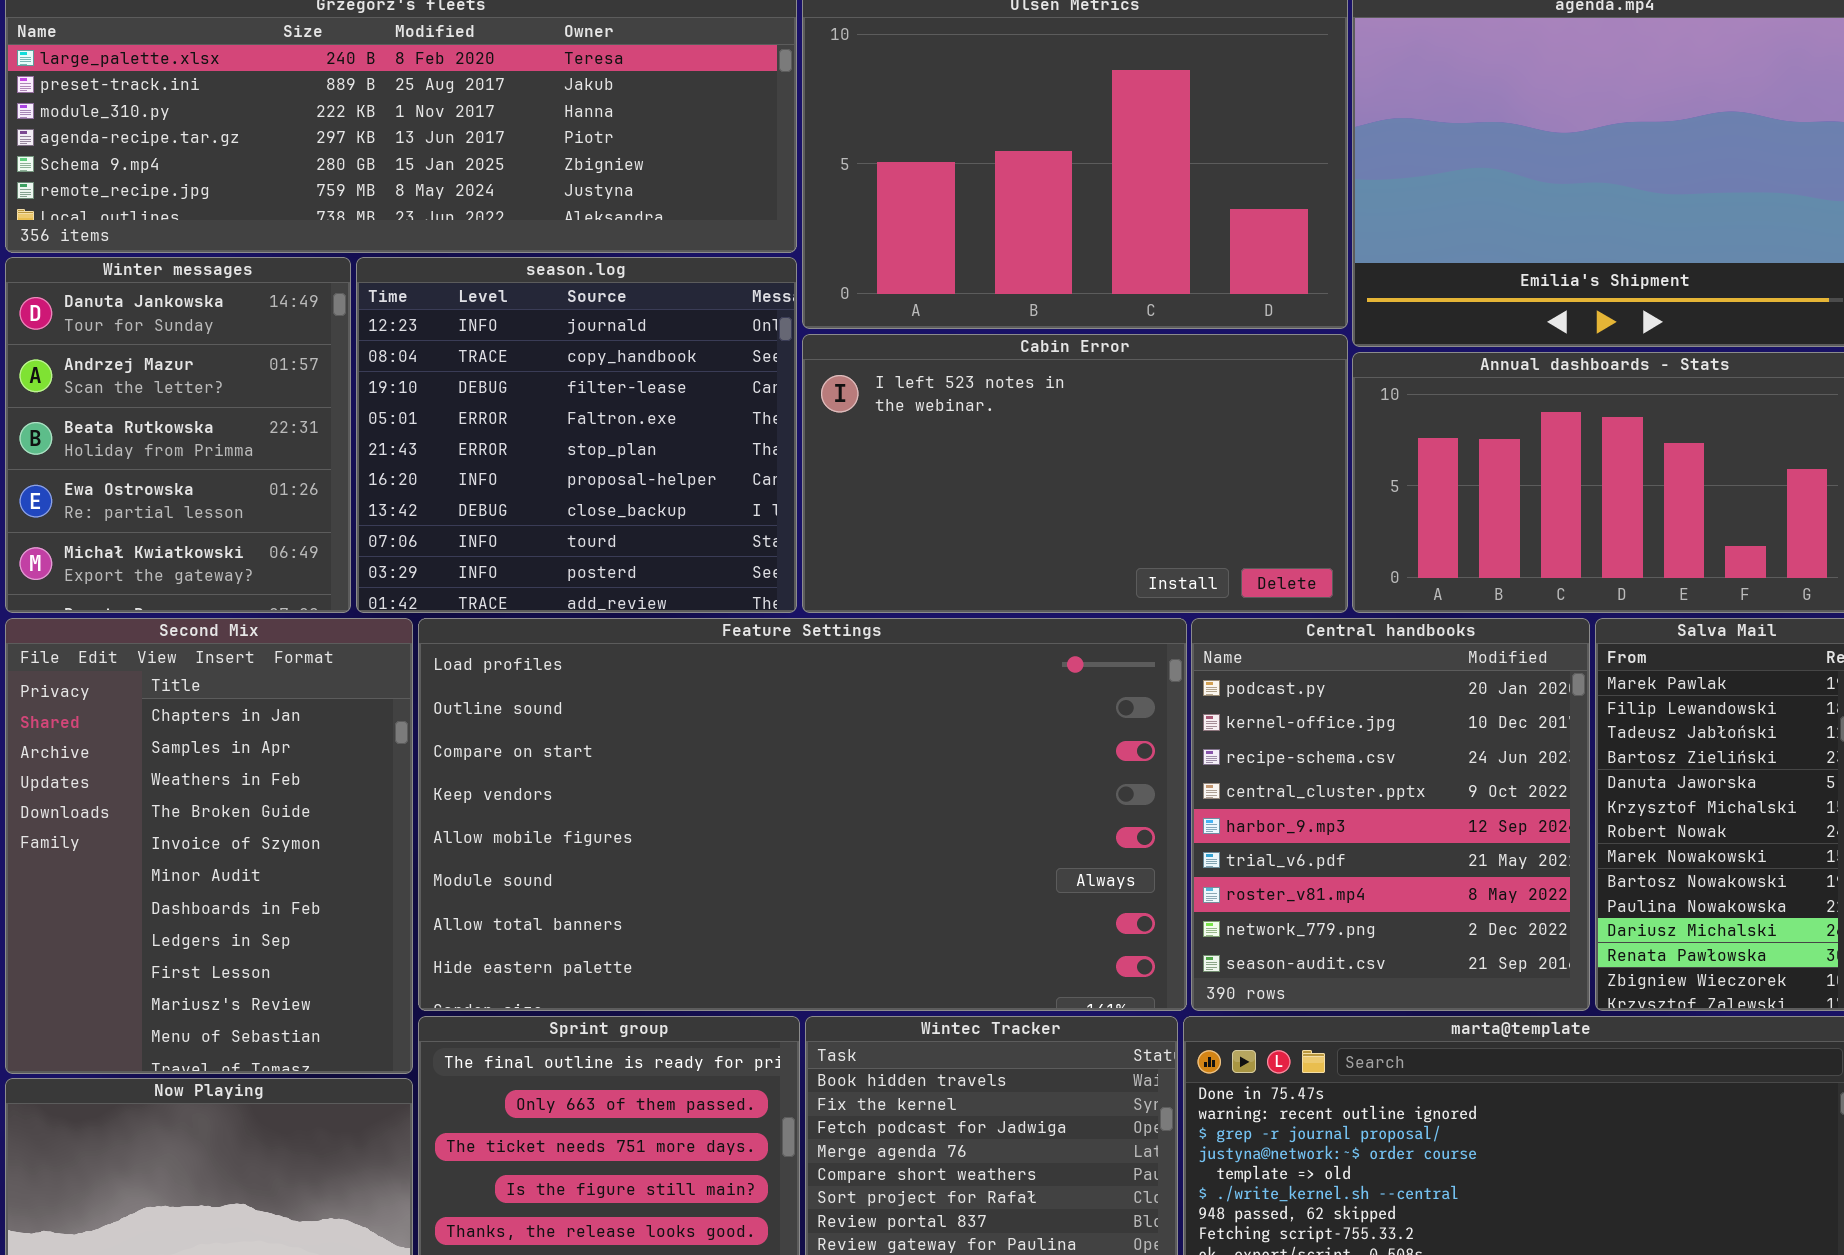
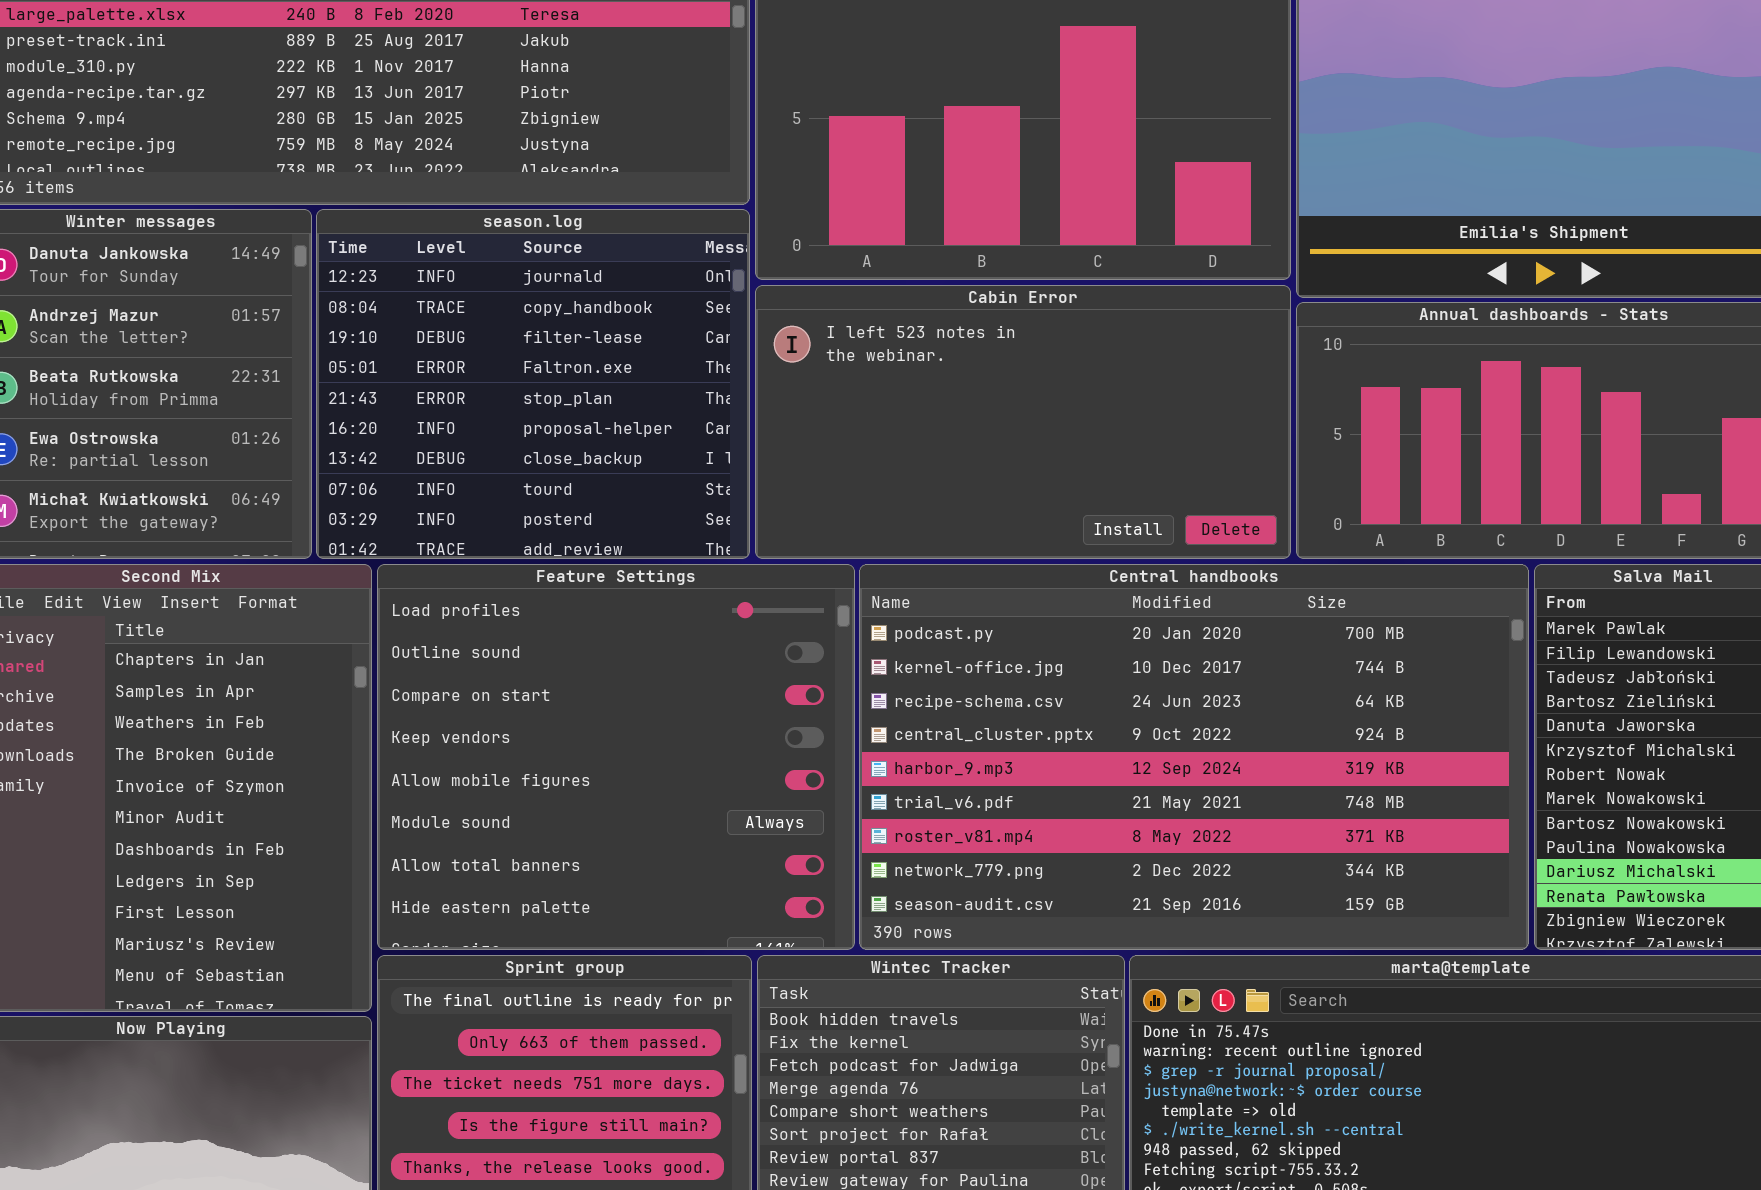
Feature Settings: [418,618,1187,1011] -> [377,564,855,950], resized
Central handbooks: [1191,618,1590,1011] -> [859,564,1529,950], resized

